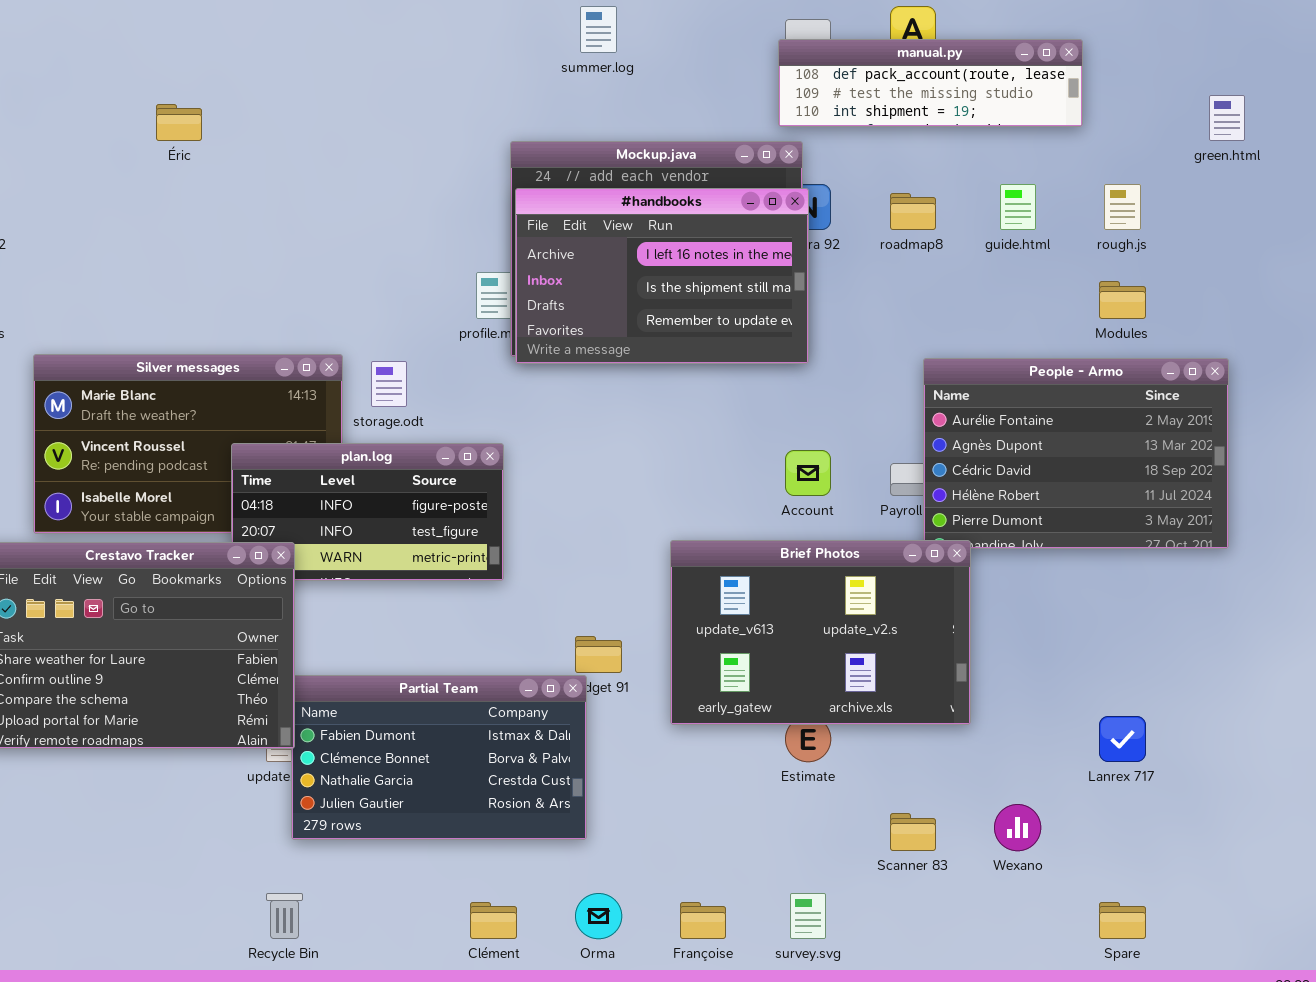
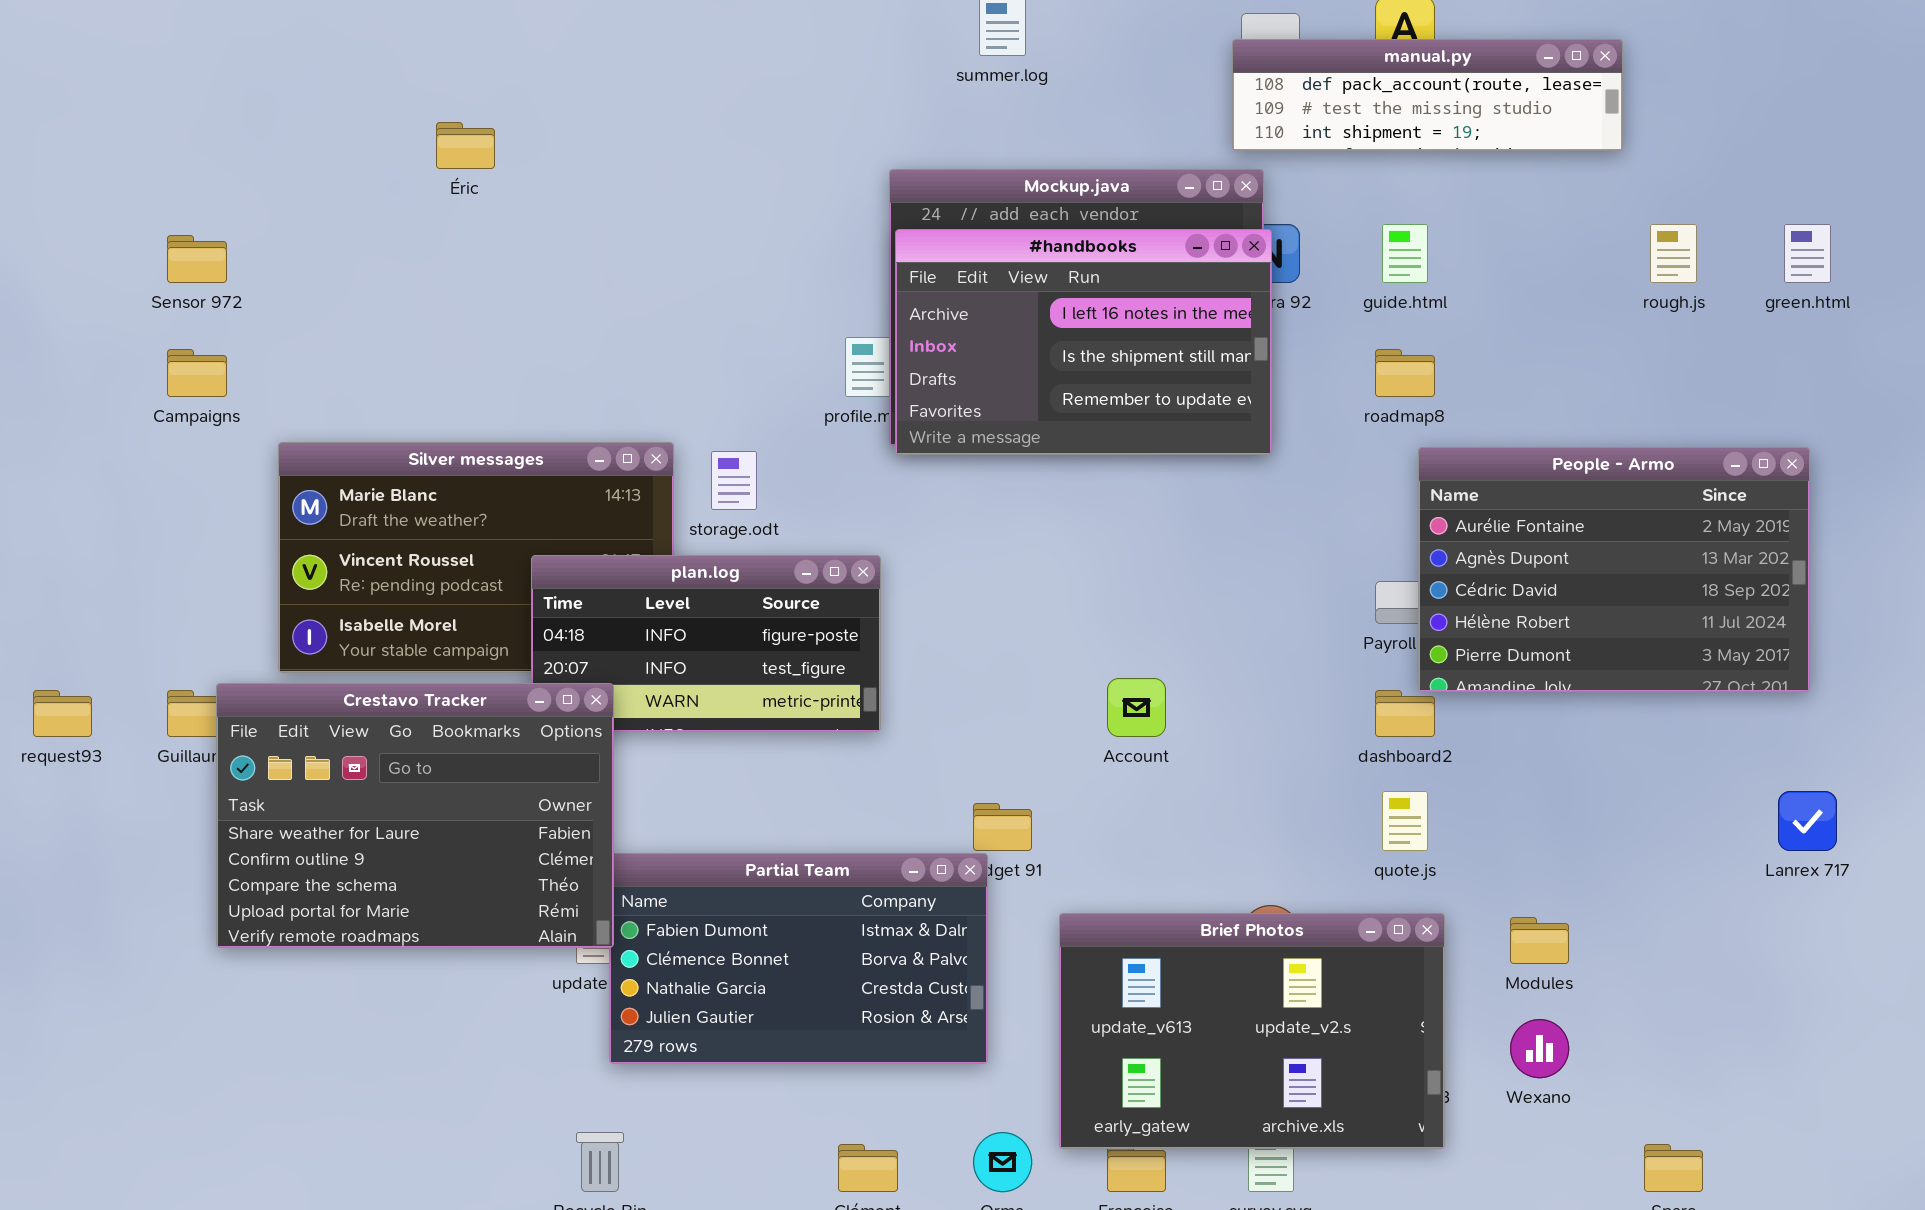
green.html: [1209,95,1245,141] -> [1784,224,1831,283], moved
guide.html: [1000,184,1036,230] -> [1382,224,1428,283], moved
roadmap8: [890,193,936,230] -> [1375,349,1435,397], moved
Modules: [1099,281,1146,319] -> [1510,917,1569,964], moved
Account: [785,450,831,496] -> [1107,678,1166,737], moved
Brief Photos: [670,540,971,725] -> [1059,913,1445,1149], moved
Lanrex 717: [1099,716,1146,762] -> [1778,791,1837,851], moved

